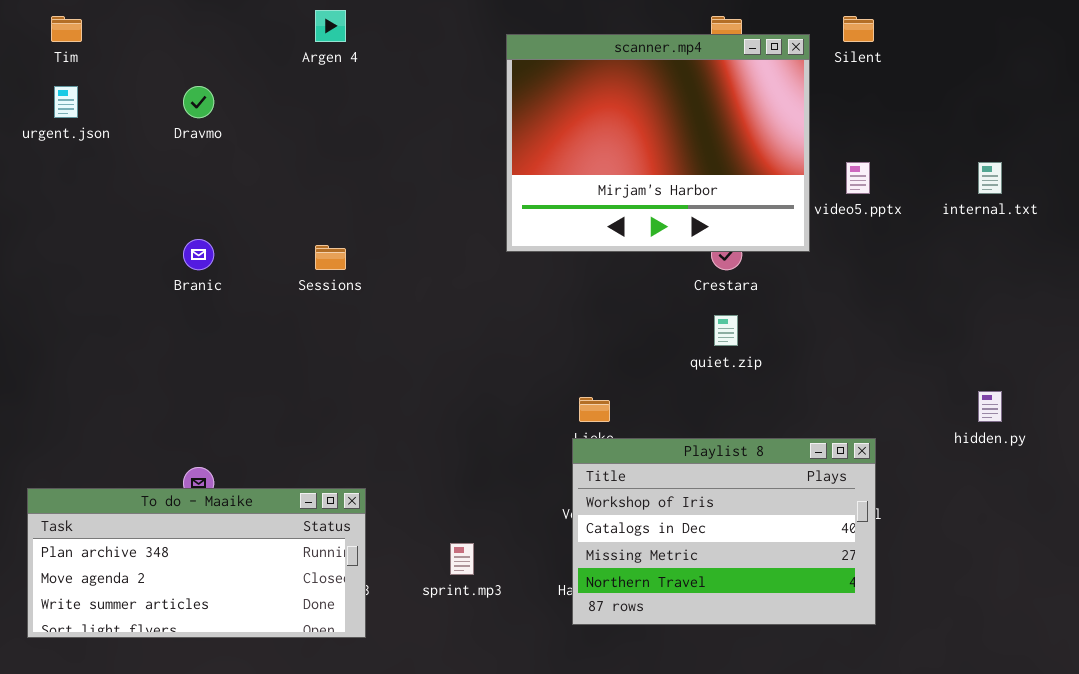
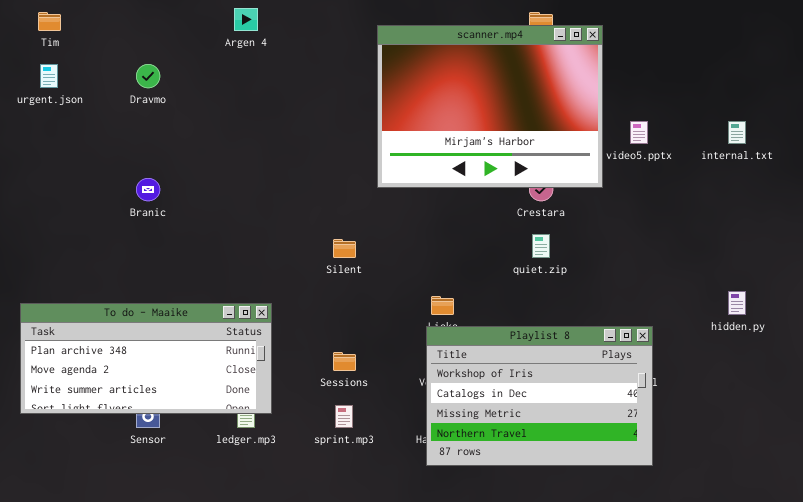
Silent: [843,16,874,42] -> [333,239,356,258], moved
Sessions: [315,245,346,270] -> [333,352,356,371], moved
To do - Maaike: [27,488,366,638] -> [20,303,272,414], moved

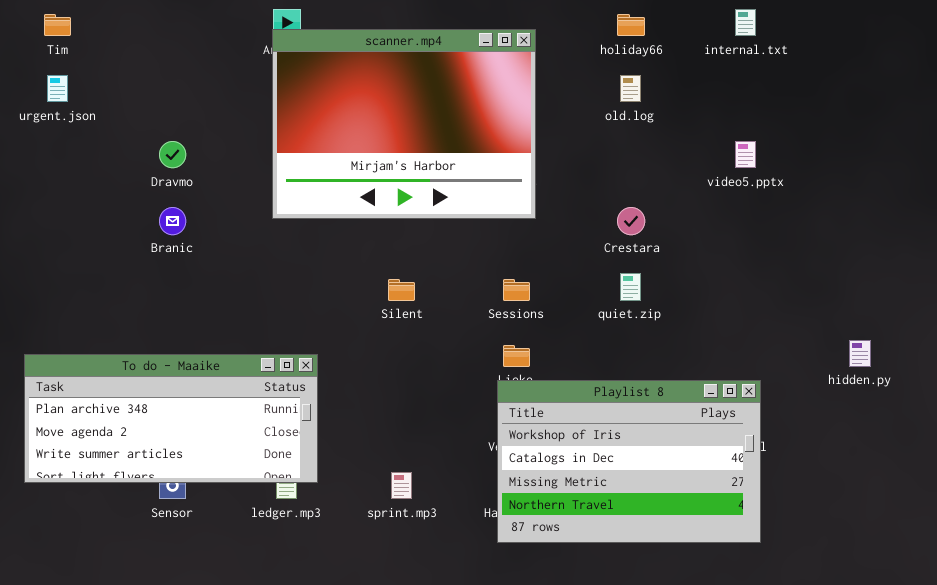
scanner.mp4: [377,25,603,188] -> [272,29,536,219], moved
Dravmo: [136,64,160,88] -> [159,141,186,168], moved
internal.txt: [728,121,746,144] -> [735,9,756,36], moved
Sessions: [333,352,356,371] -> [503,279,530,301], moved

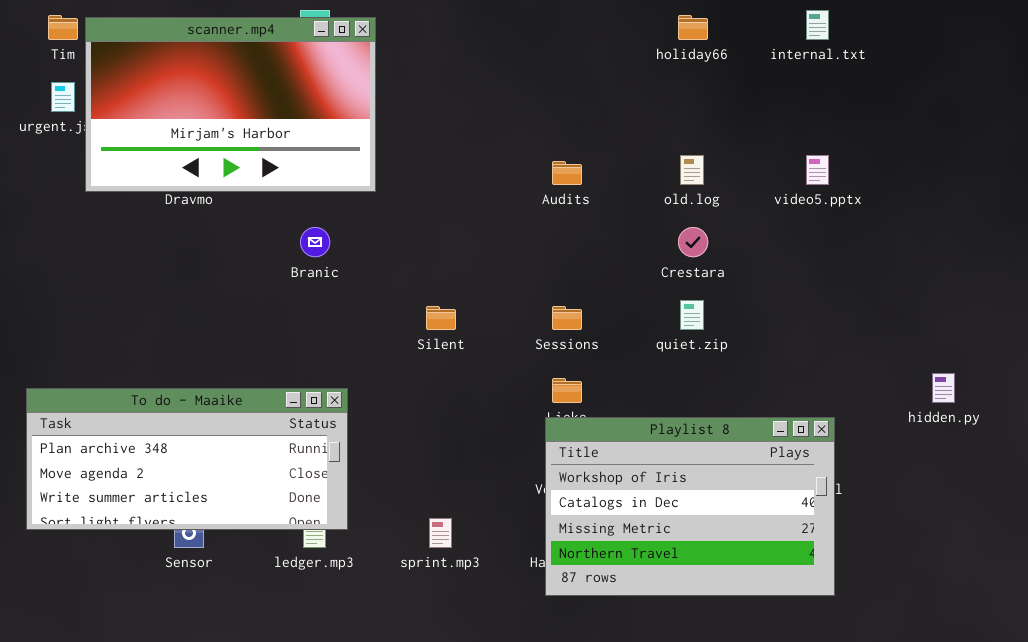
scanner.mp4: [272,29,536,219] -> [85,17,376,192], moved, resized
old.log: [620,75,641,102] -> [680,155,704,185], moved
Branic: [159,207,186,235] -> [300,227,330,257], moved

